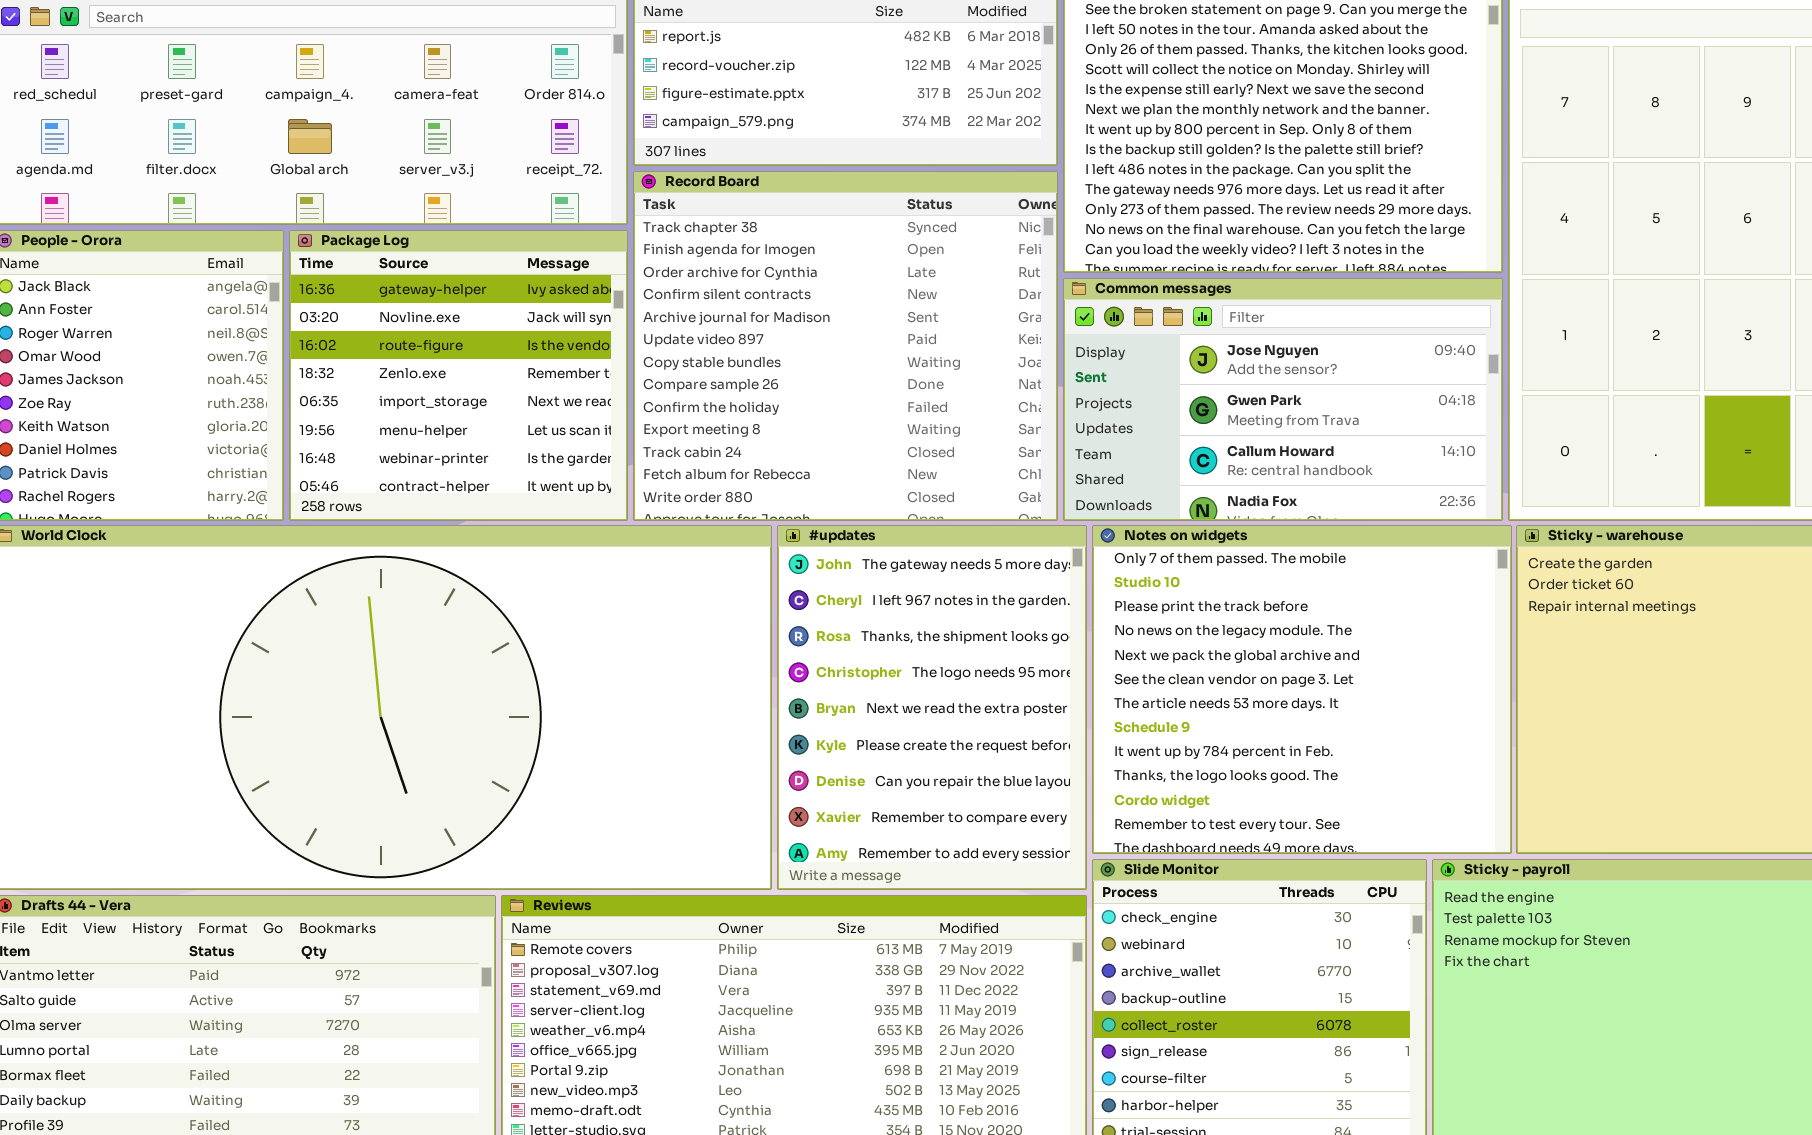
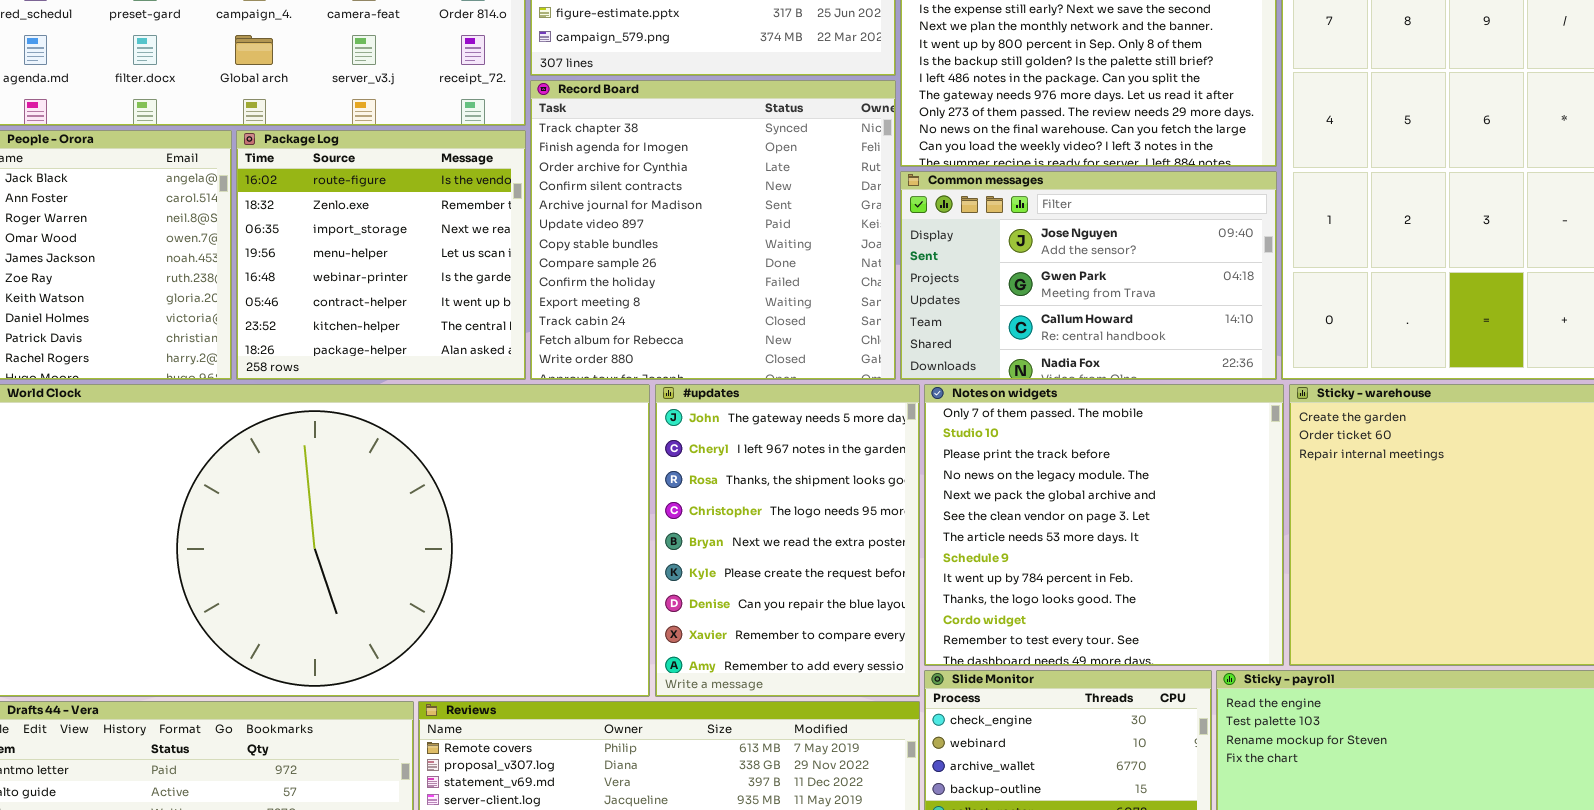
Package Log: [289,230,628,521] -> [236,130,526,380], scrolled down 2 rows

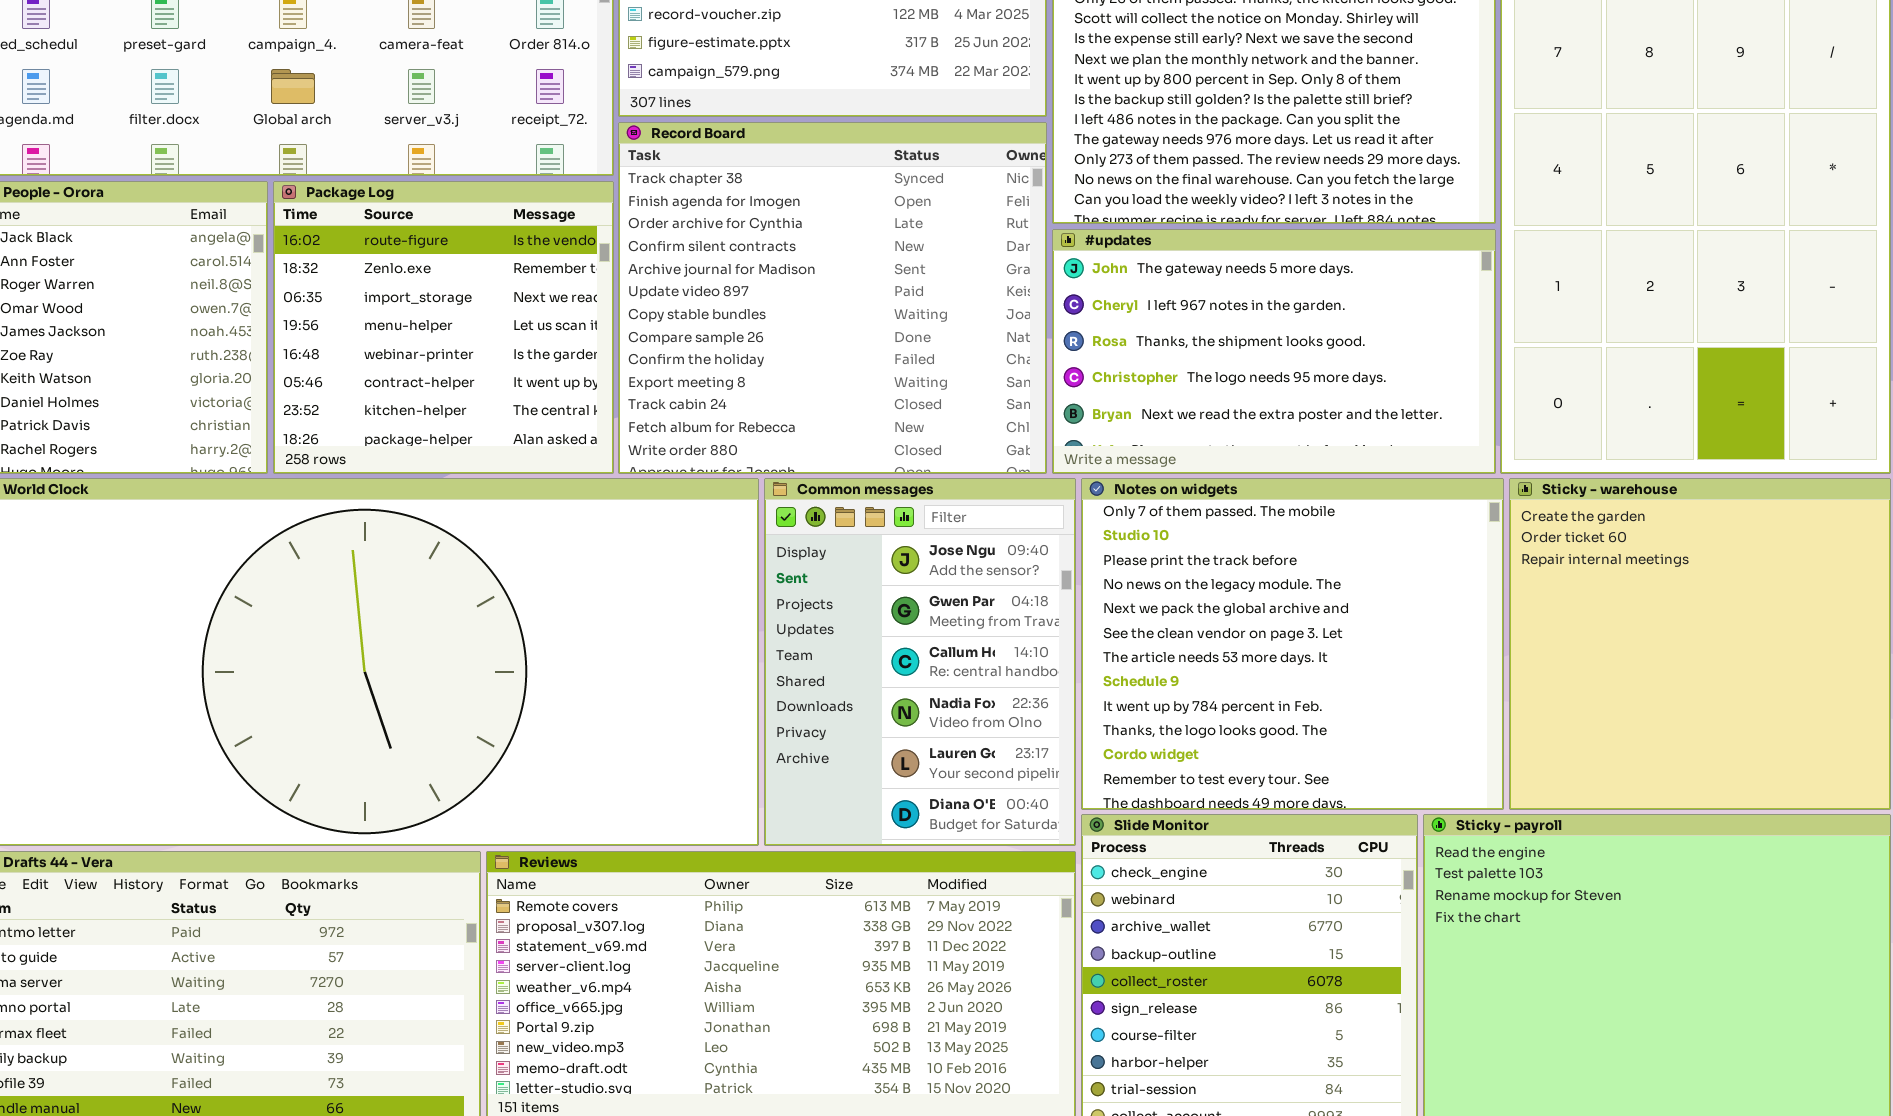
Common messages: [900,171,1277,380] -> [764,478,1076,846], moved, resized
#updates: [655,384,920,697] -> [1052,229,1496,474], moved, resized

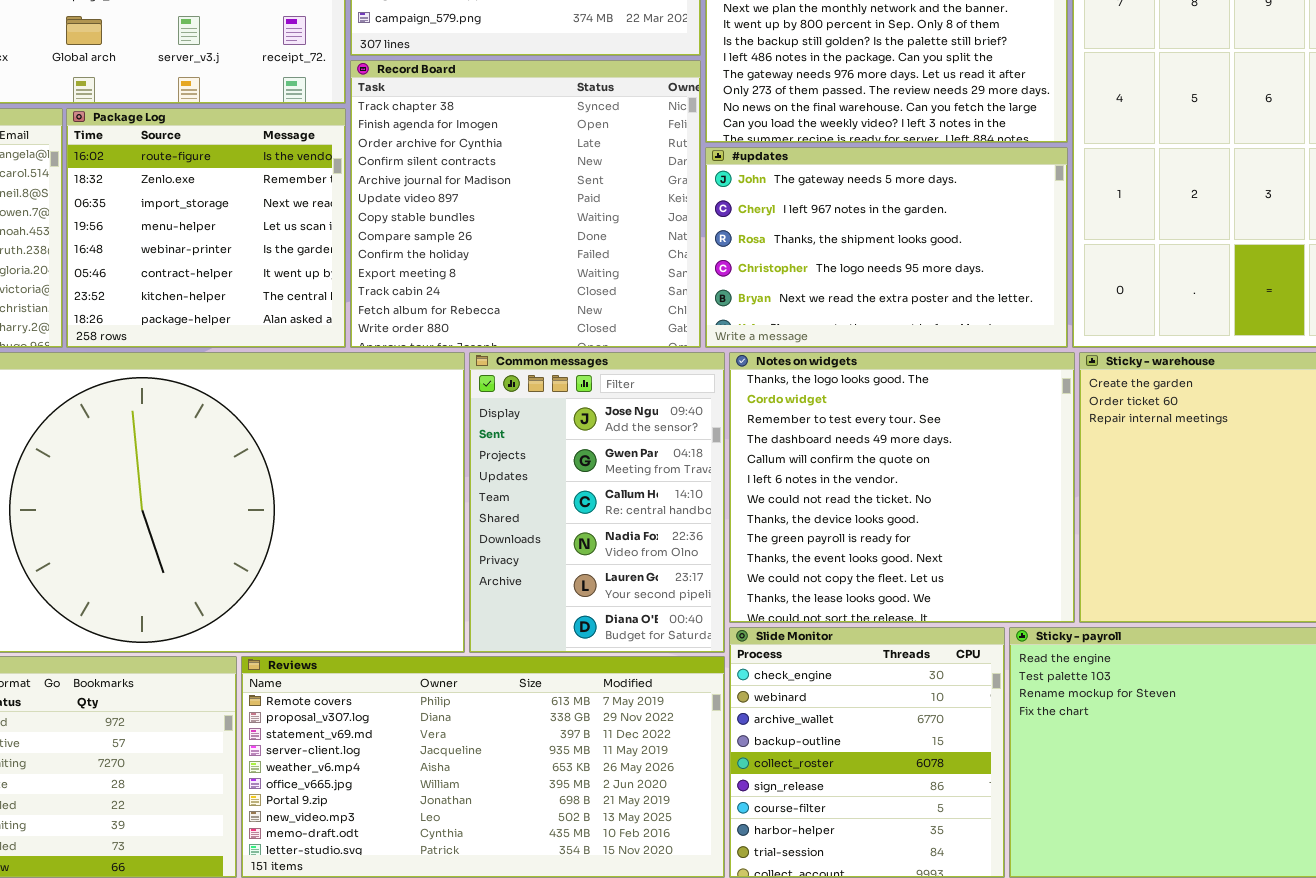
Notes on widgets: [1081,478,1504,810] -> [729,352,1075,623], scrolled down 9 rows

